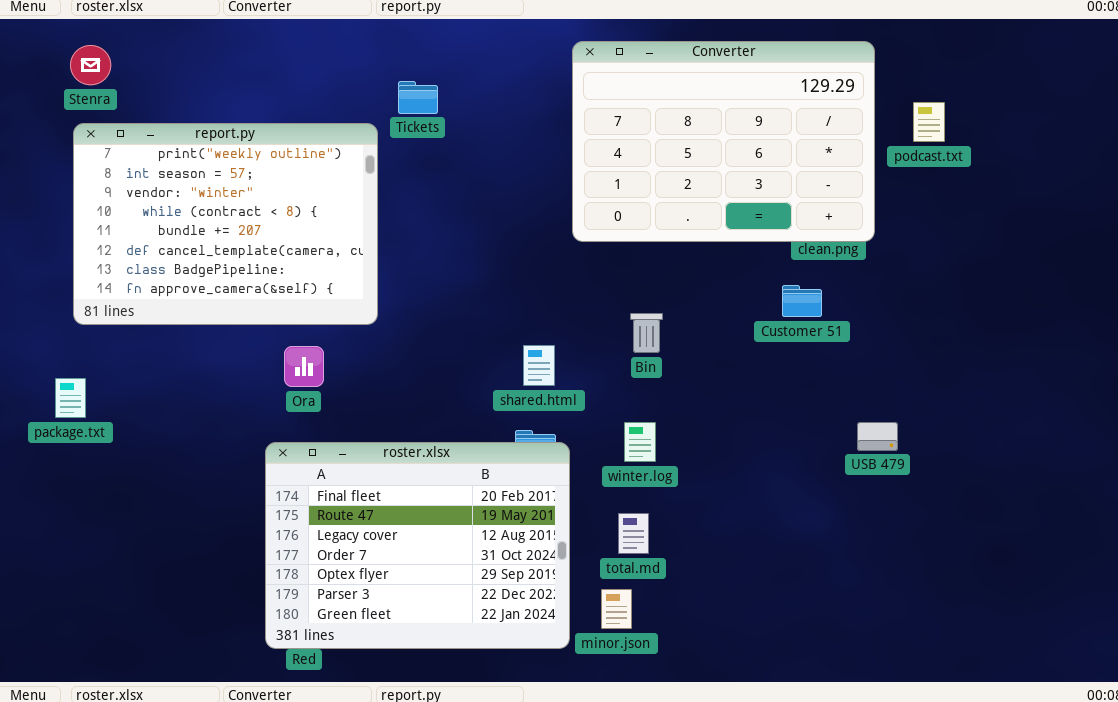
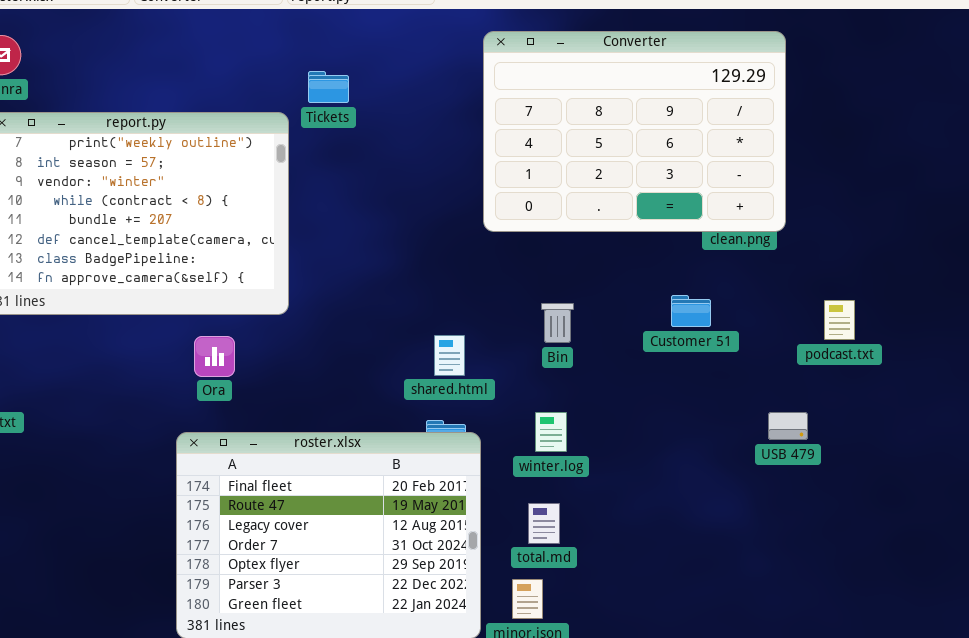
podcast.txt: [913,102,945,142] -> [824,300,855,340], moved
Customer 51: [782,285,822,317] -> [671,295,711,327], moved

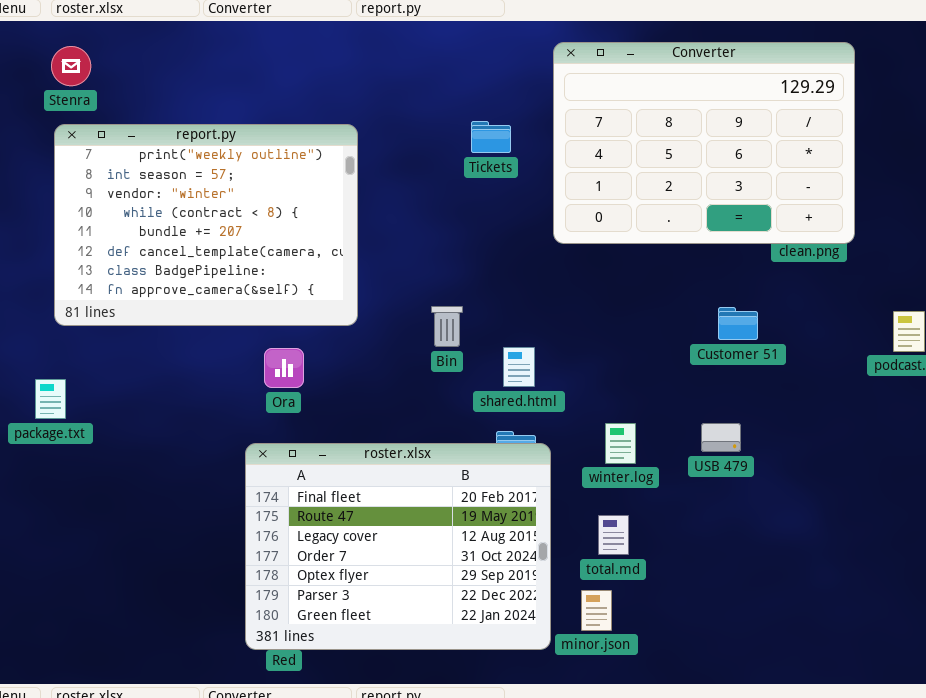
Tickets: [308,71,349,103] -> [471,121,511,153], moved
Customer 51: [671,295,711,327] -> [718,307,758,340], moved
Bin: [541,303,574,343] -> [431,306,463,347], moved
USB 479: [768,412,808,440] -> [701,423,741,452], moved

